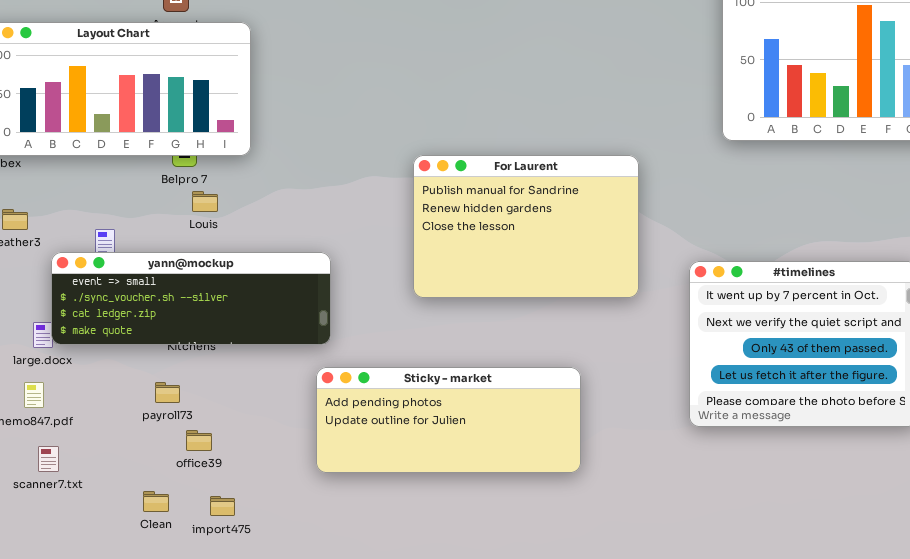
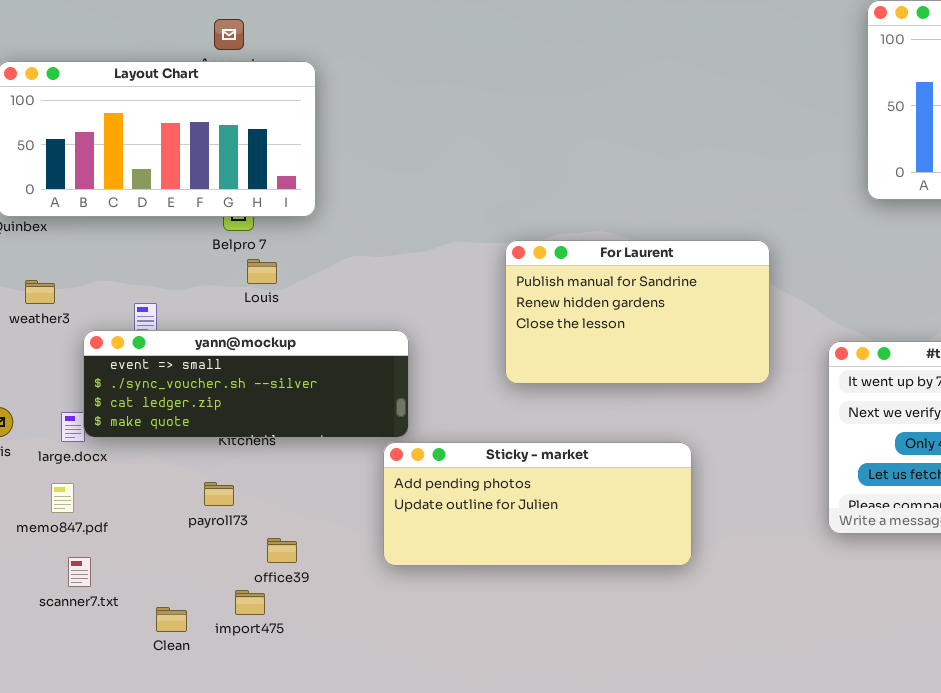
For Laurent: [413,155,639,298] -> [505,240,770,384], resized
Sticky - market: [316,367,581,473] -> [383,442,692,566], moved
office39: [186,430,212,451] -> [267,538,297,563], moved
Clean: [143,491,169,512] -> [156,607,187,632], moved
import475: [210,496,235,516] -> [235,590,265,615], moved

